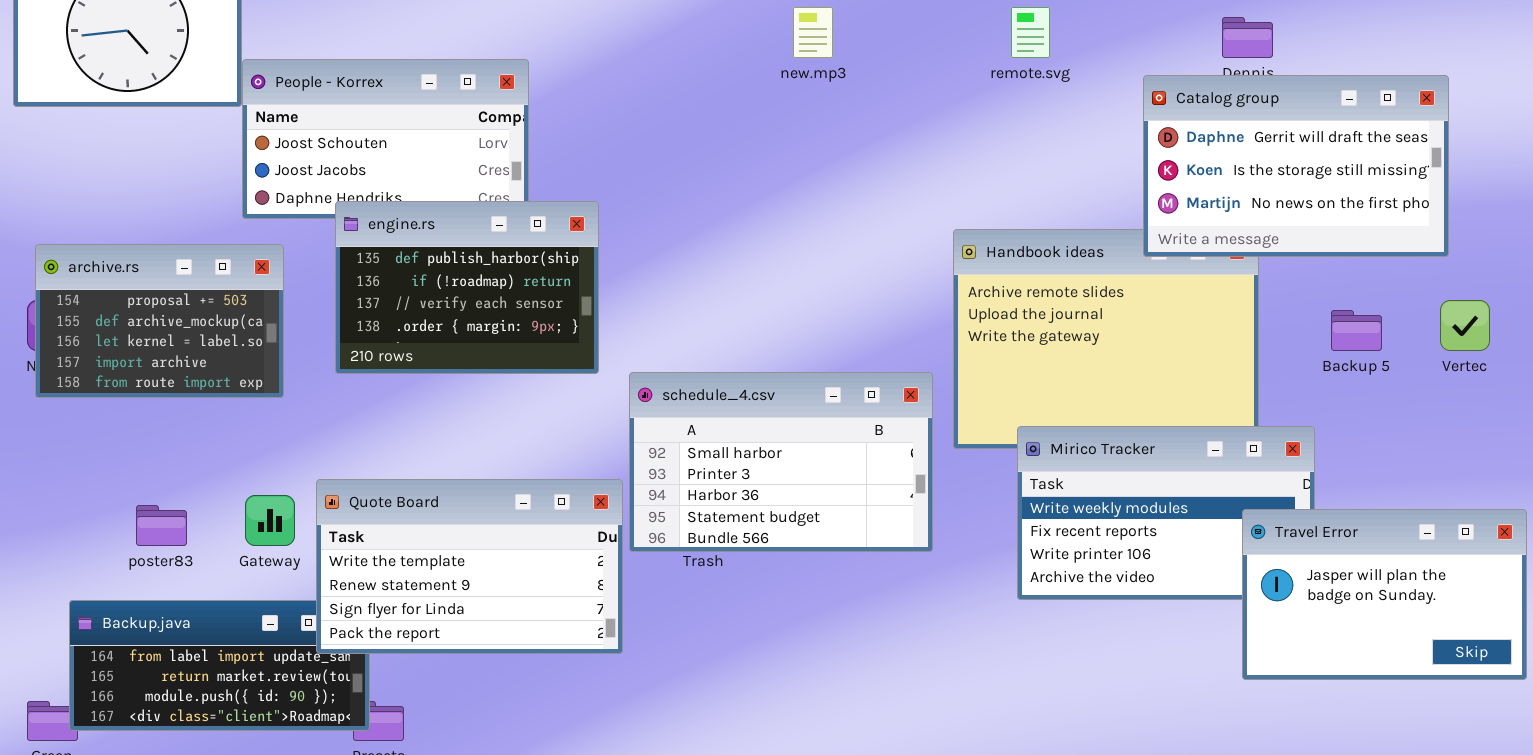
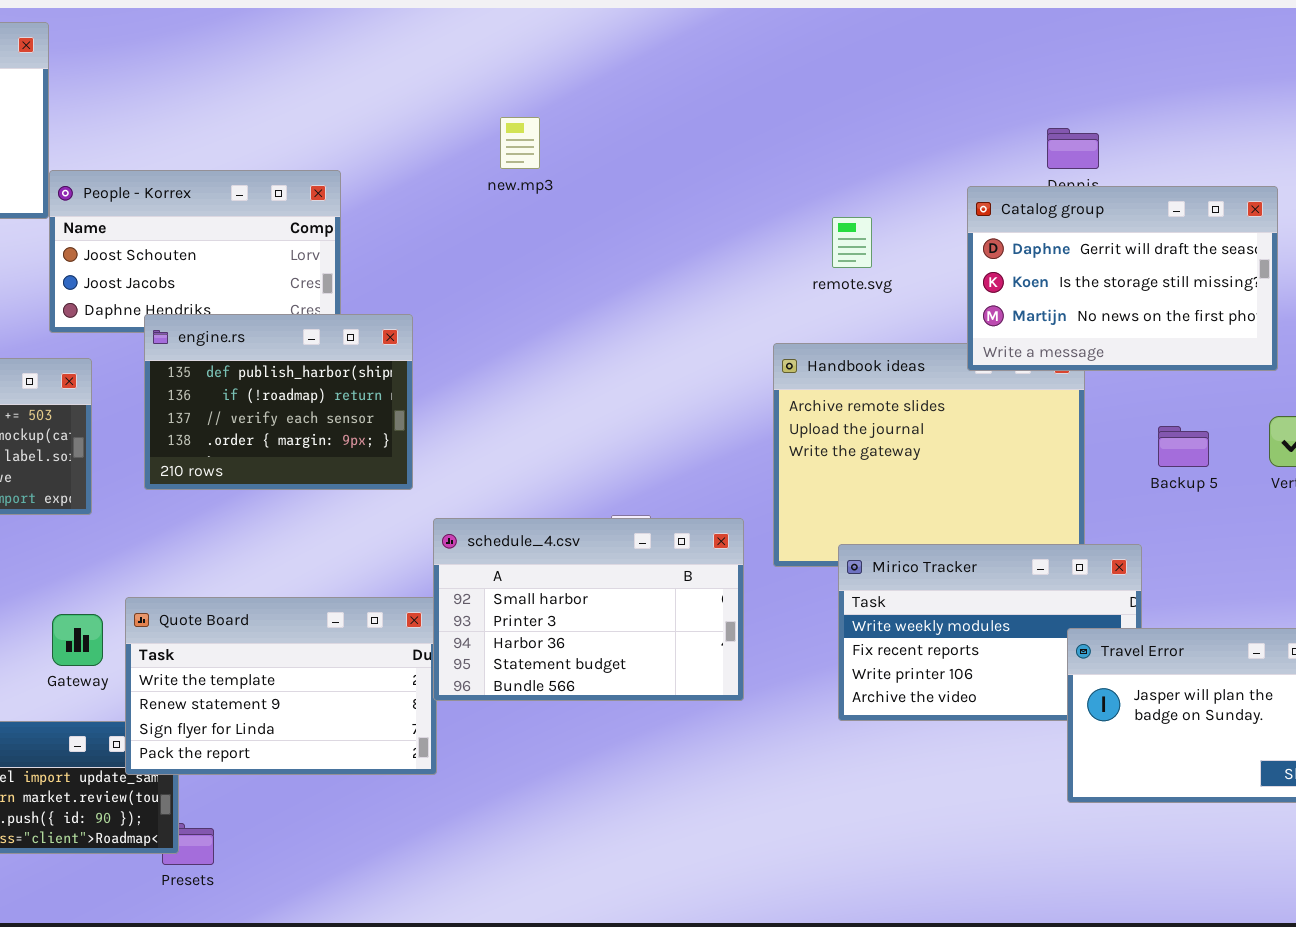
new.mp3: [793,7,833,58] -> [500,117,540,169], moved
remote.svg: [1011,7,1050,58] -> [832,217,872,268], moved
schedule_4.csv: [629,372,933,552] -> [433,518,744,701], moved

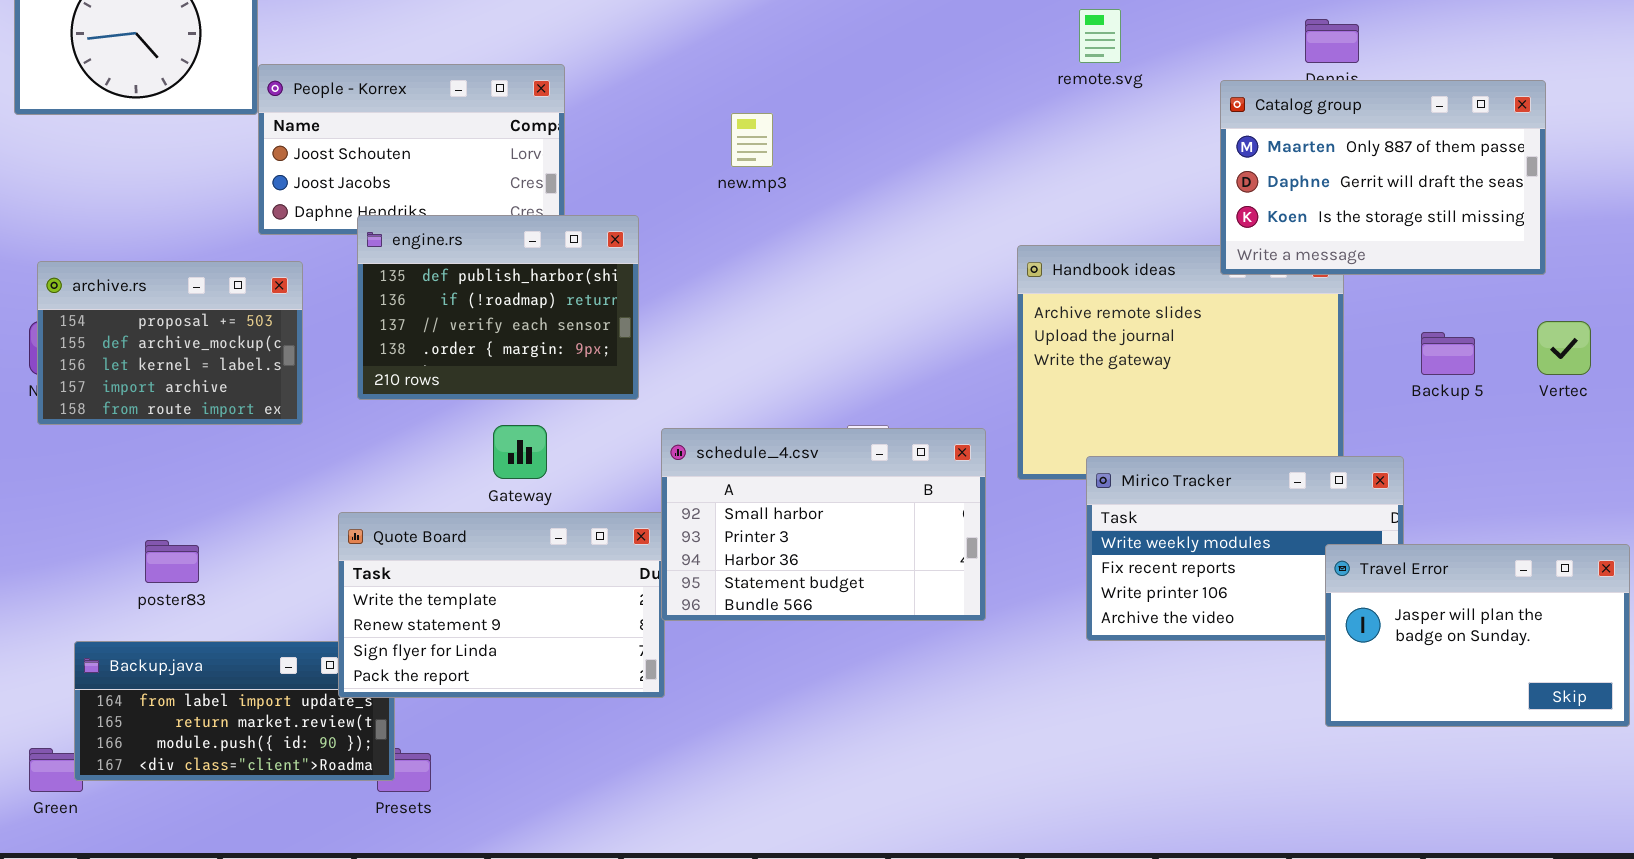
new.mp3: [500,117,540,169] -> [731,113,773,167], moved
Catalog group: [967,186,1278,371] -> [1220,80,1546,275], scrolled up 1 row
remote.svg: [832,217,872,268] -> [1079,9,1121,63], moved
Gateway: [52,614,103,666] -> [493,425,547,479], moved

